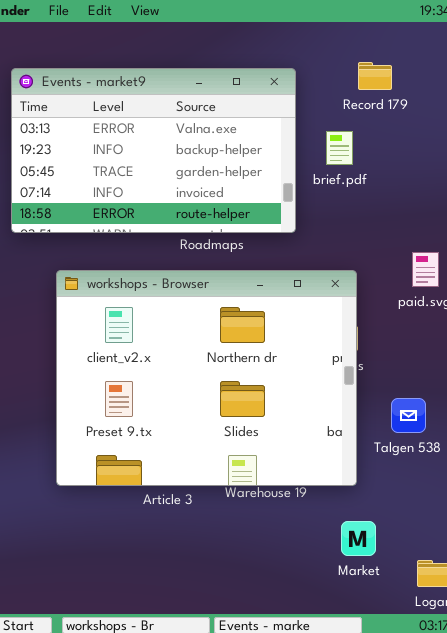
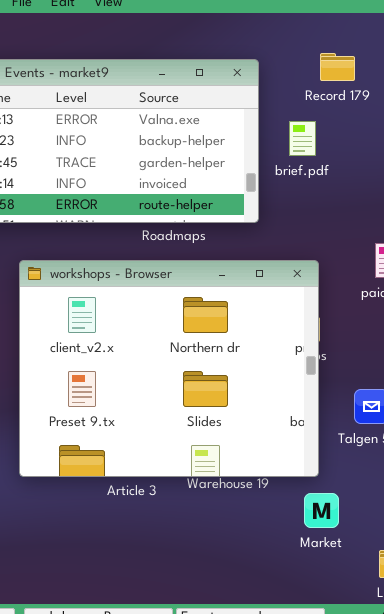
Market: [341,521,376,556] -> [304,493,339,528], moved

